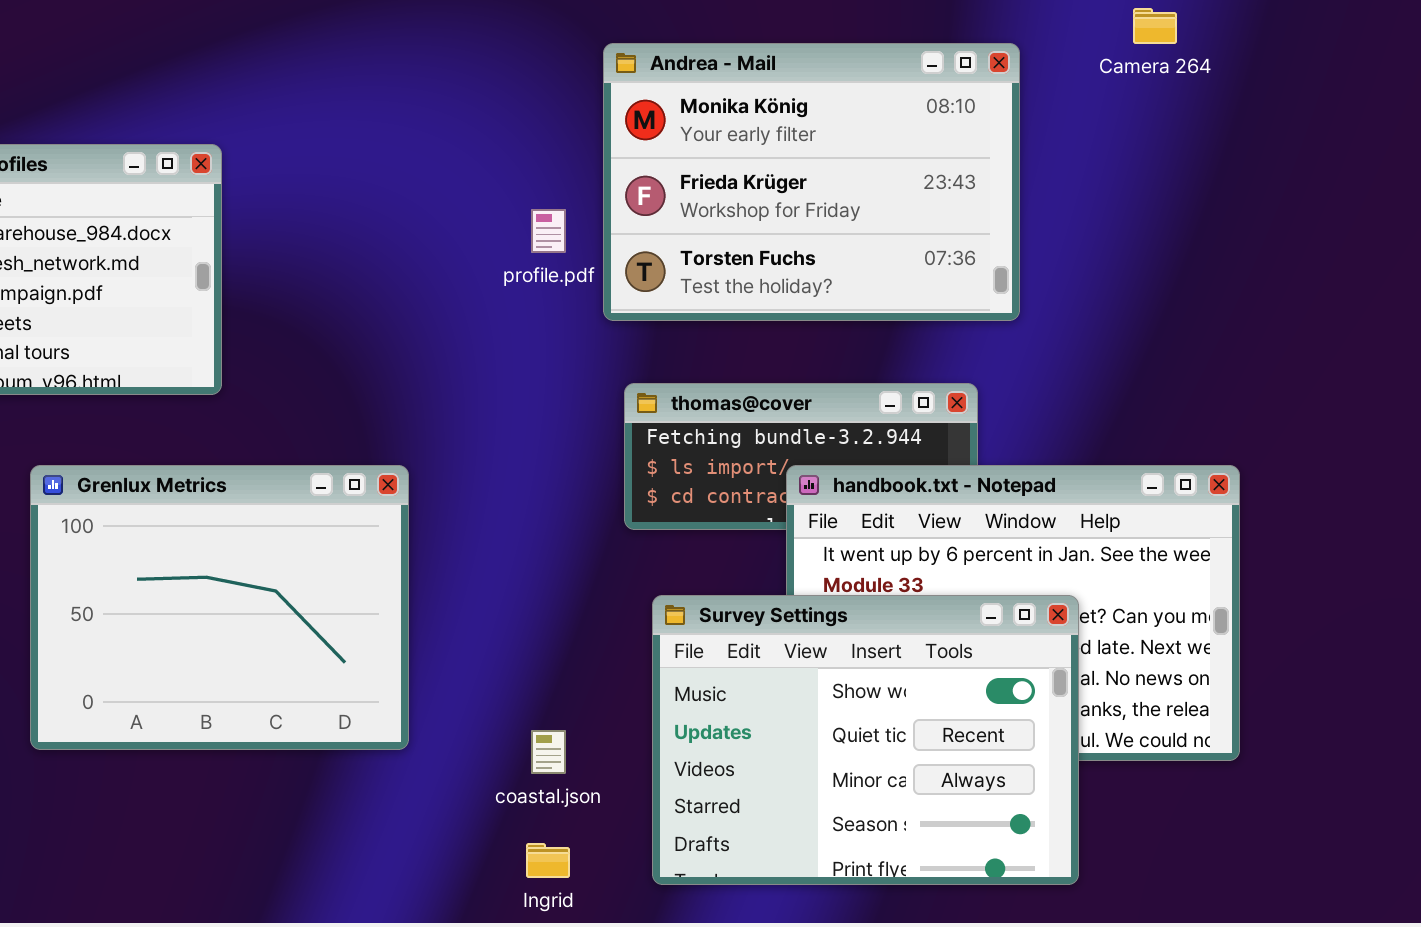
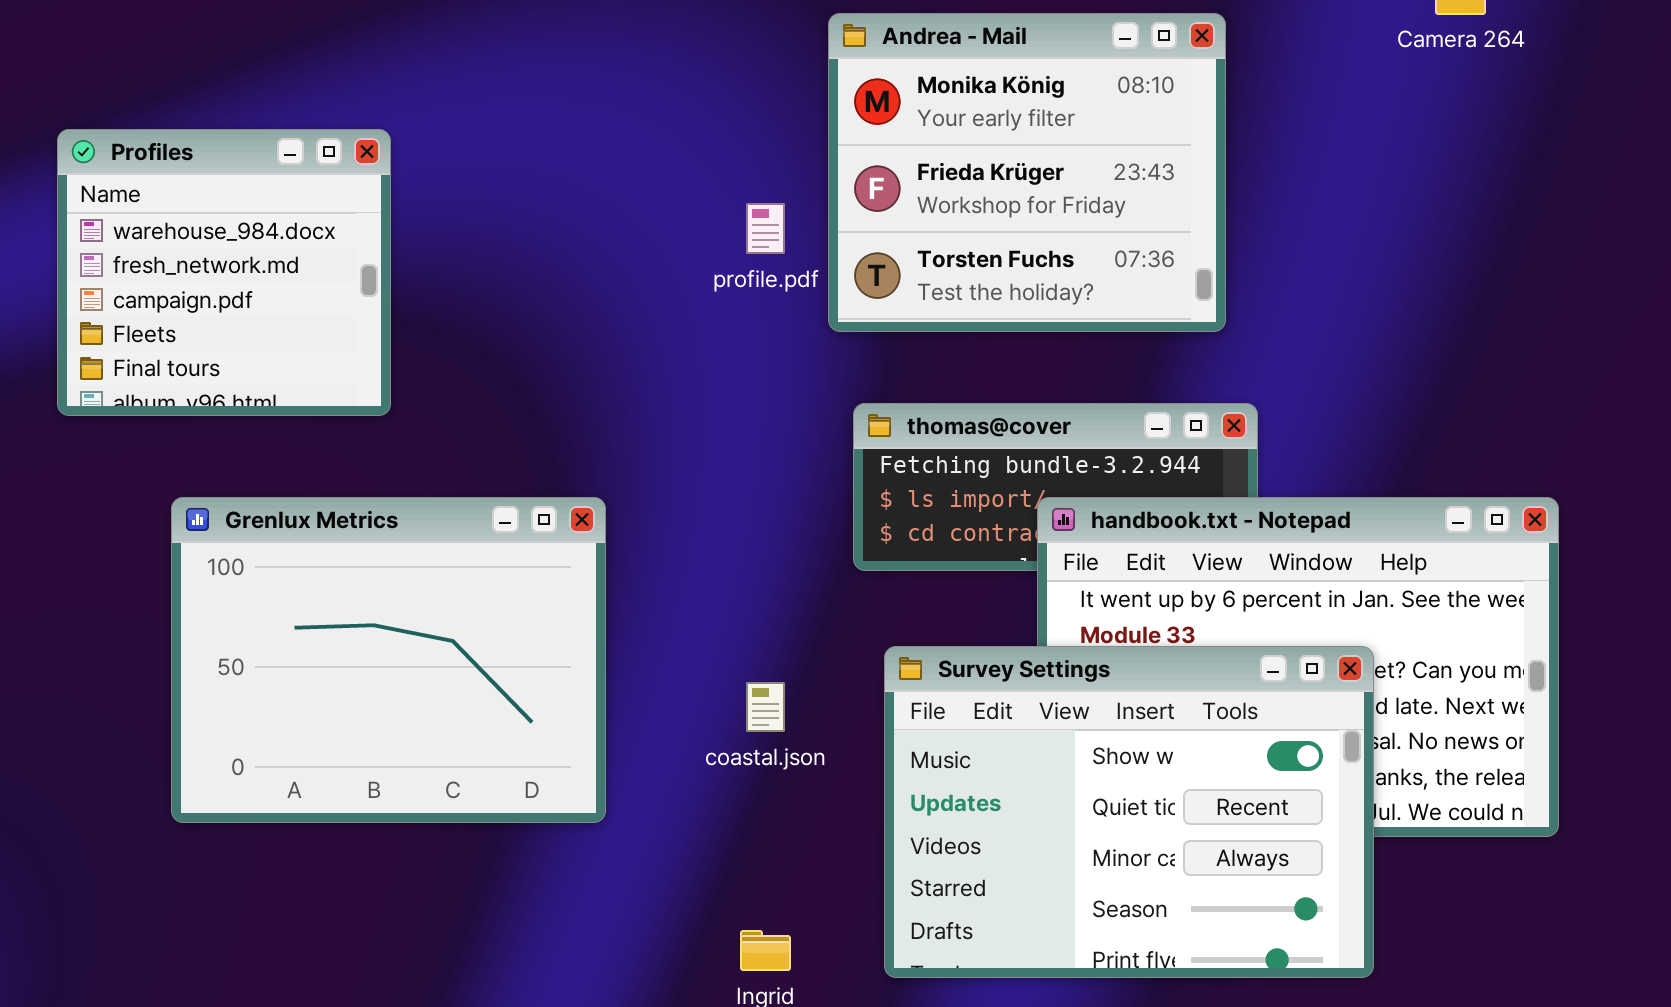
Andrea - Mail: [603,43,1020,321] -> [828,13,1226,332], resized
coastal.json: [531,730,566,774] -> [746,682,785,732], moved

